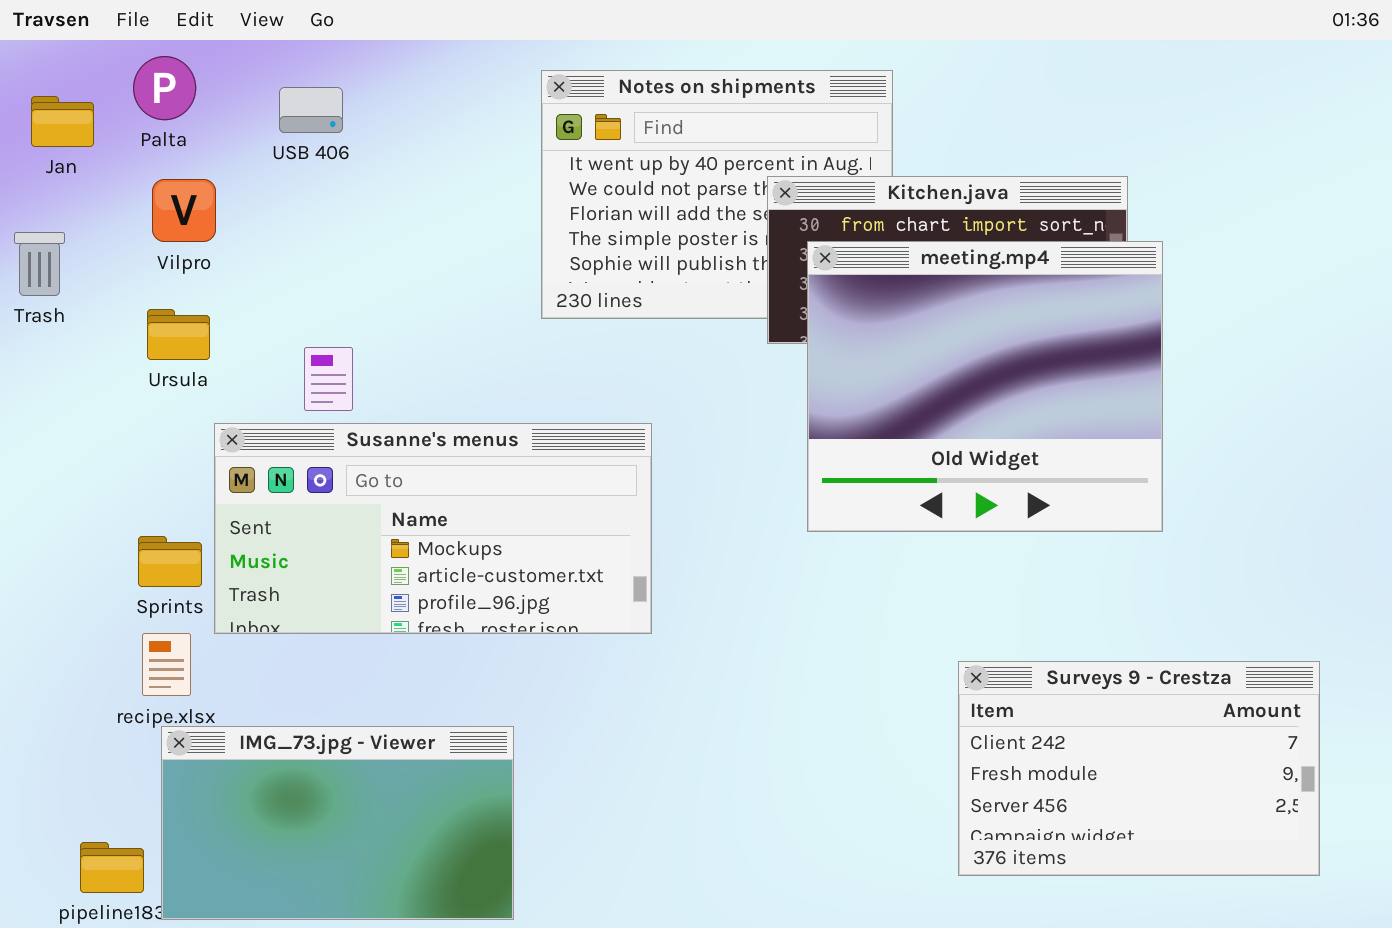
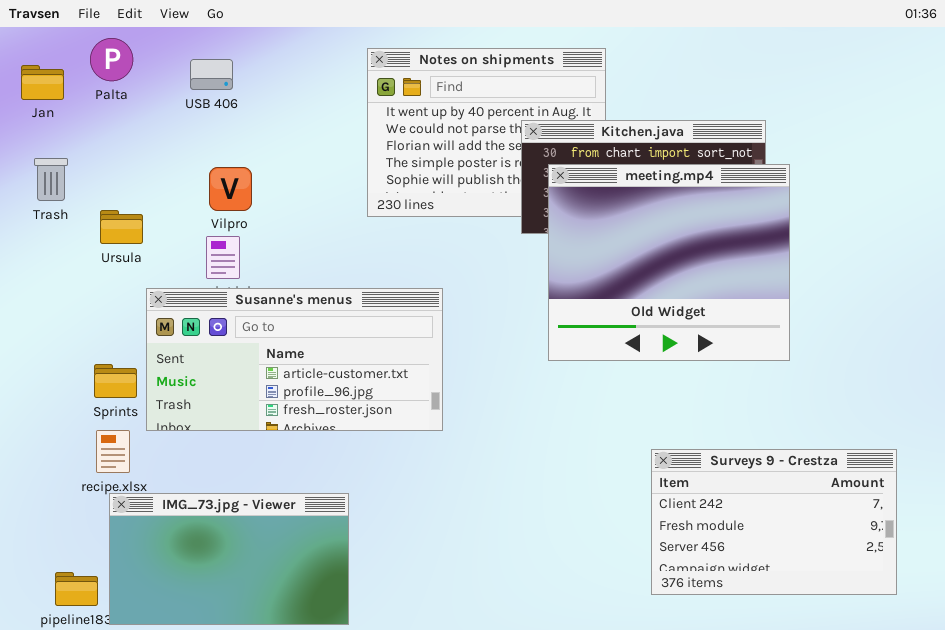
Vilpro: [152,179,216,242] -> [209,167,252,211], moved
Trash: [14,232,65,296] -> [34,158,68,201], moved
Susanne's menus: [214,423,652,634] -> [146,288,443,431], scrolled down 1 row

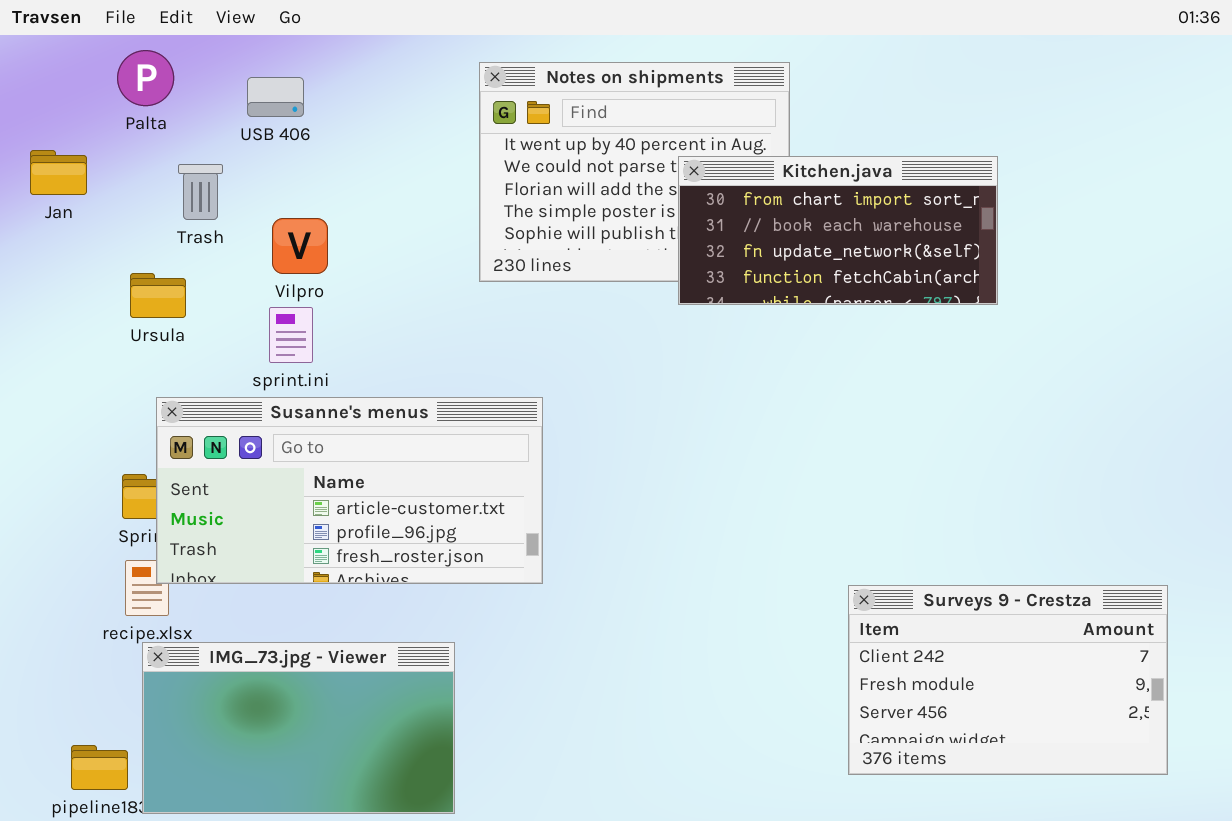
Jan: [21,65,64,100] -> [30,150,87,195], moved
Trash: [34,158,68,201] -> [178,164,223,220], moved
meeting.mp4: [548,164,790,361] -> none, closed
Susanne's menus: [146,288,443,431] -> [156,397,543,584], moved

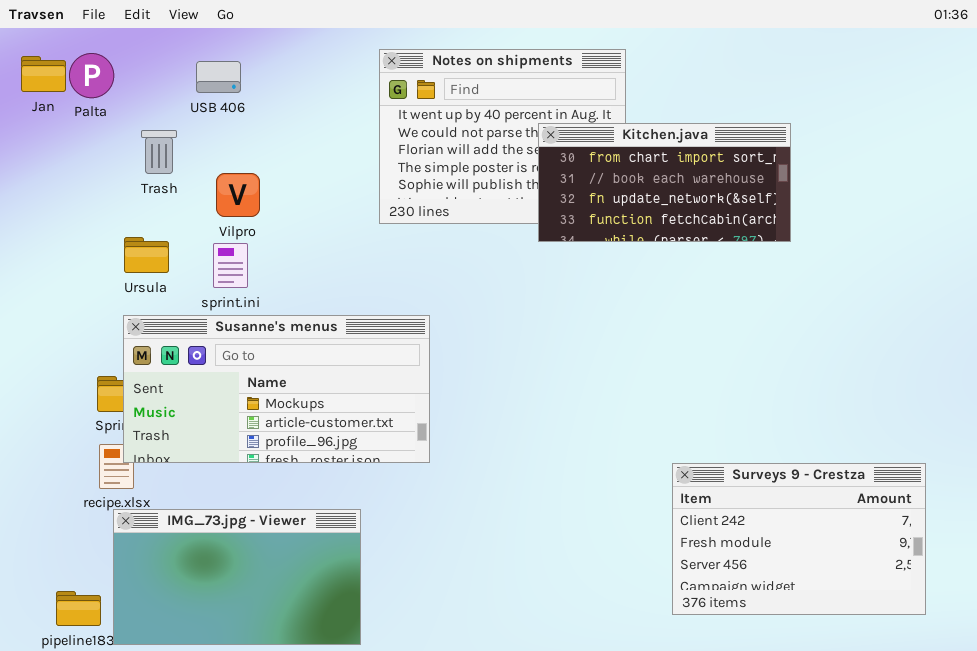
Palta: [117,50,174,106] -> [69,53,114,98], moved
Jan: [30,150,87,195] -> [21,56,66,92], moved
Ursula: [130,273,186,318] -> [124,237,169,273], moved
Susanne's menus: [156,397,543,584] -> [123,315,430,463], scrolled up 1 row

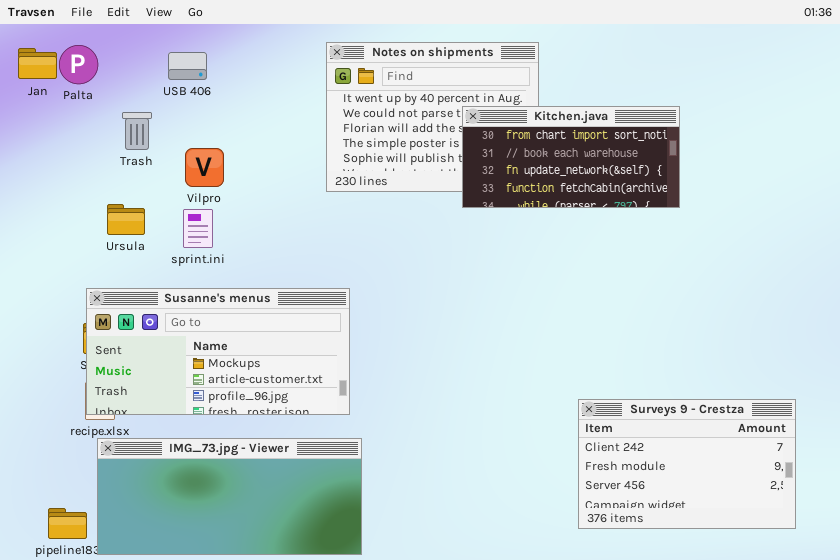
Susanne's menus: [123,315,430,463] -> [86,288,350,415], moved
IMG_73.jpg - Viewer: [113,509,361,645] -> [97,438,362,555], resized

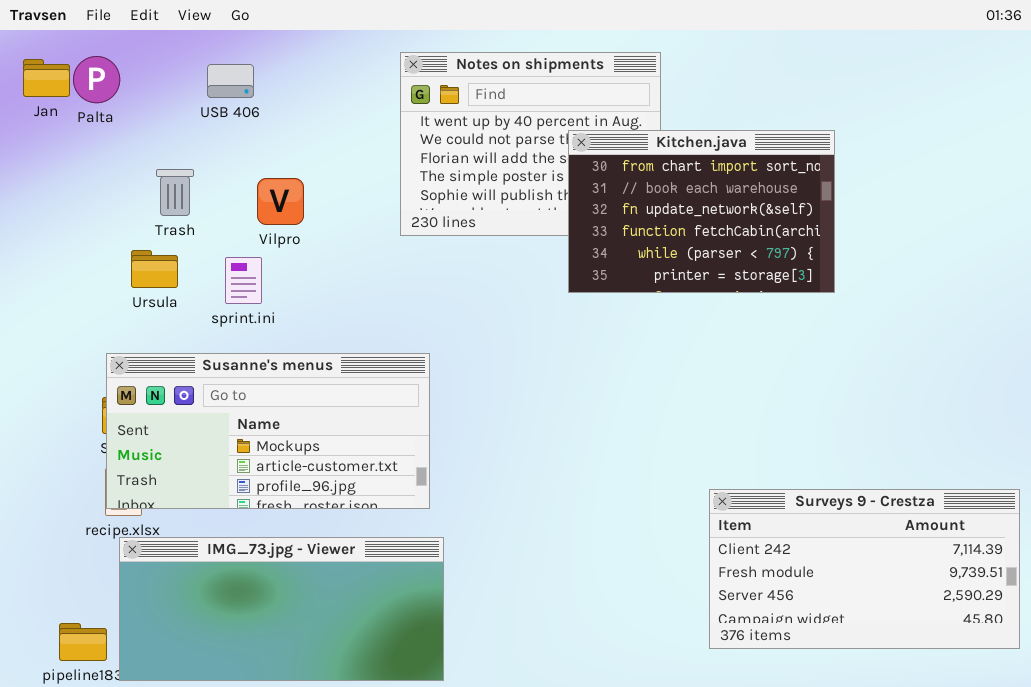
Kitchen.java: [462,106,680,208] -> [568,130,835,293], resized
Trash: [122,112,152,150] -> [156,169,194,216], moved
Vilpro: [185,148,224,187] -> [257,178,304,225], moved
Surveys 9 - Crestza: [578,399,796,529] -> [709,489,1020,649], resized

